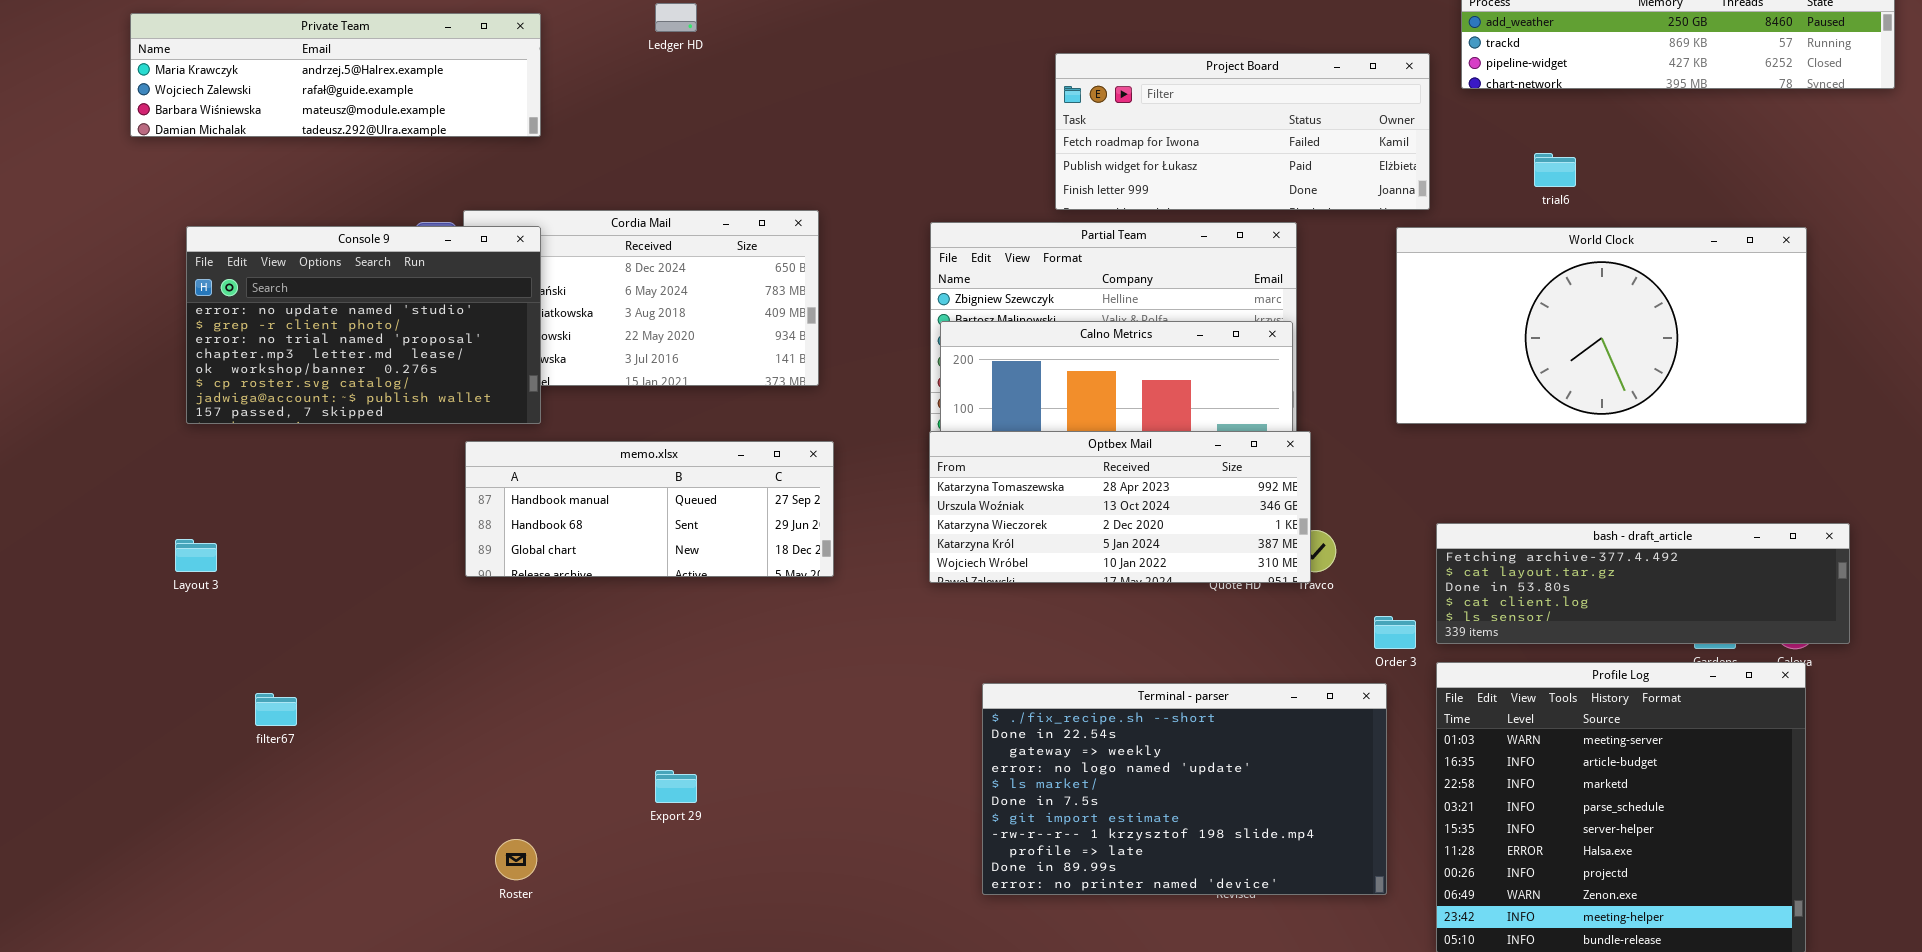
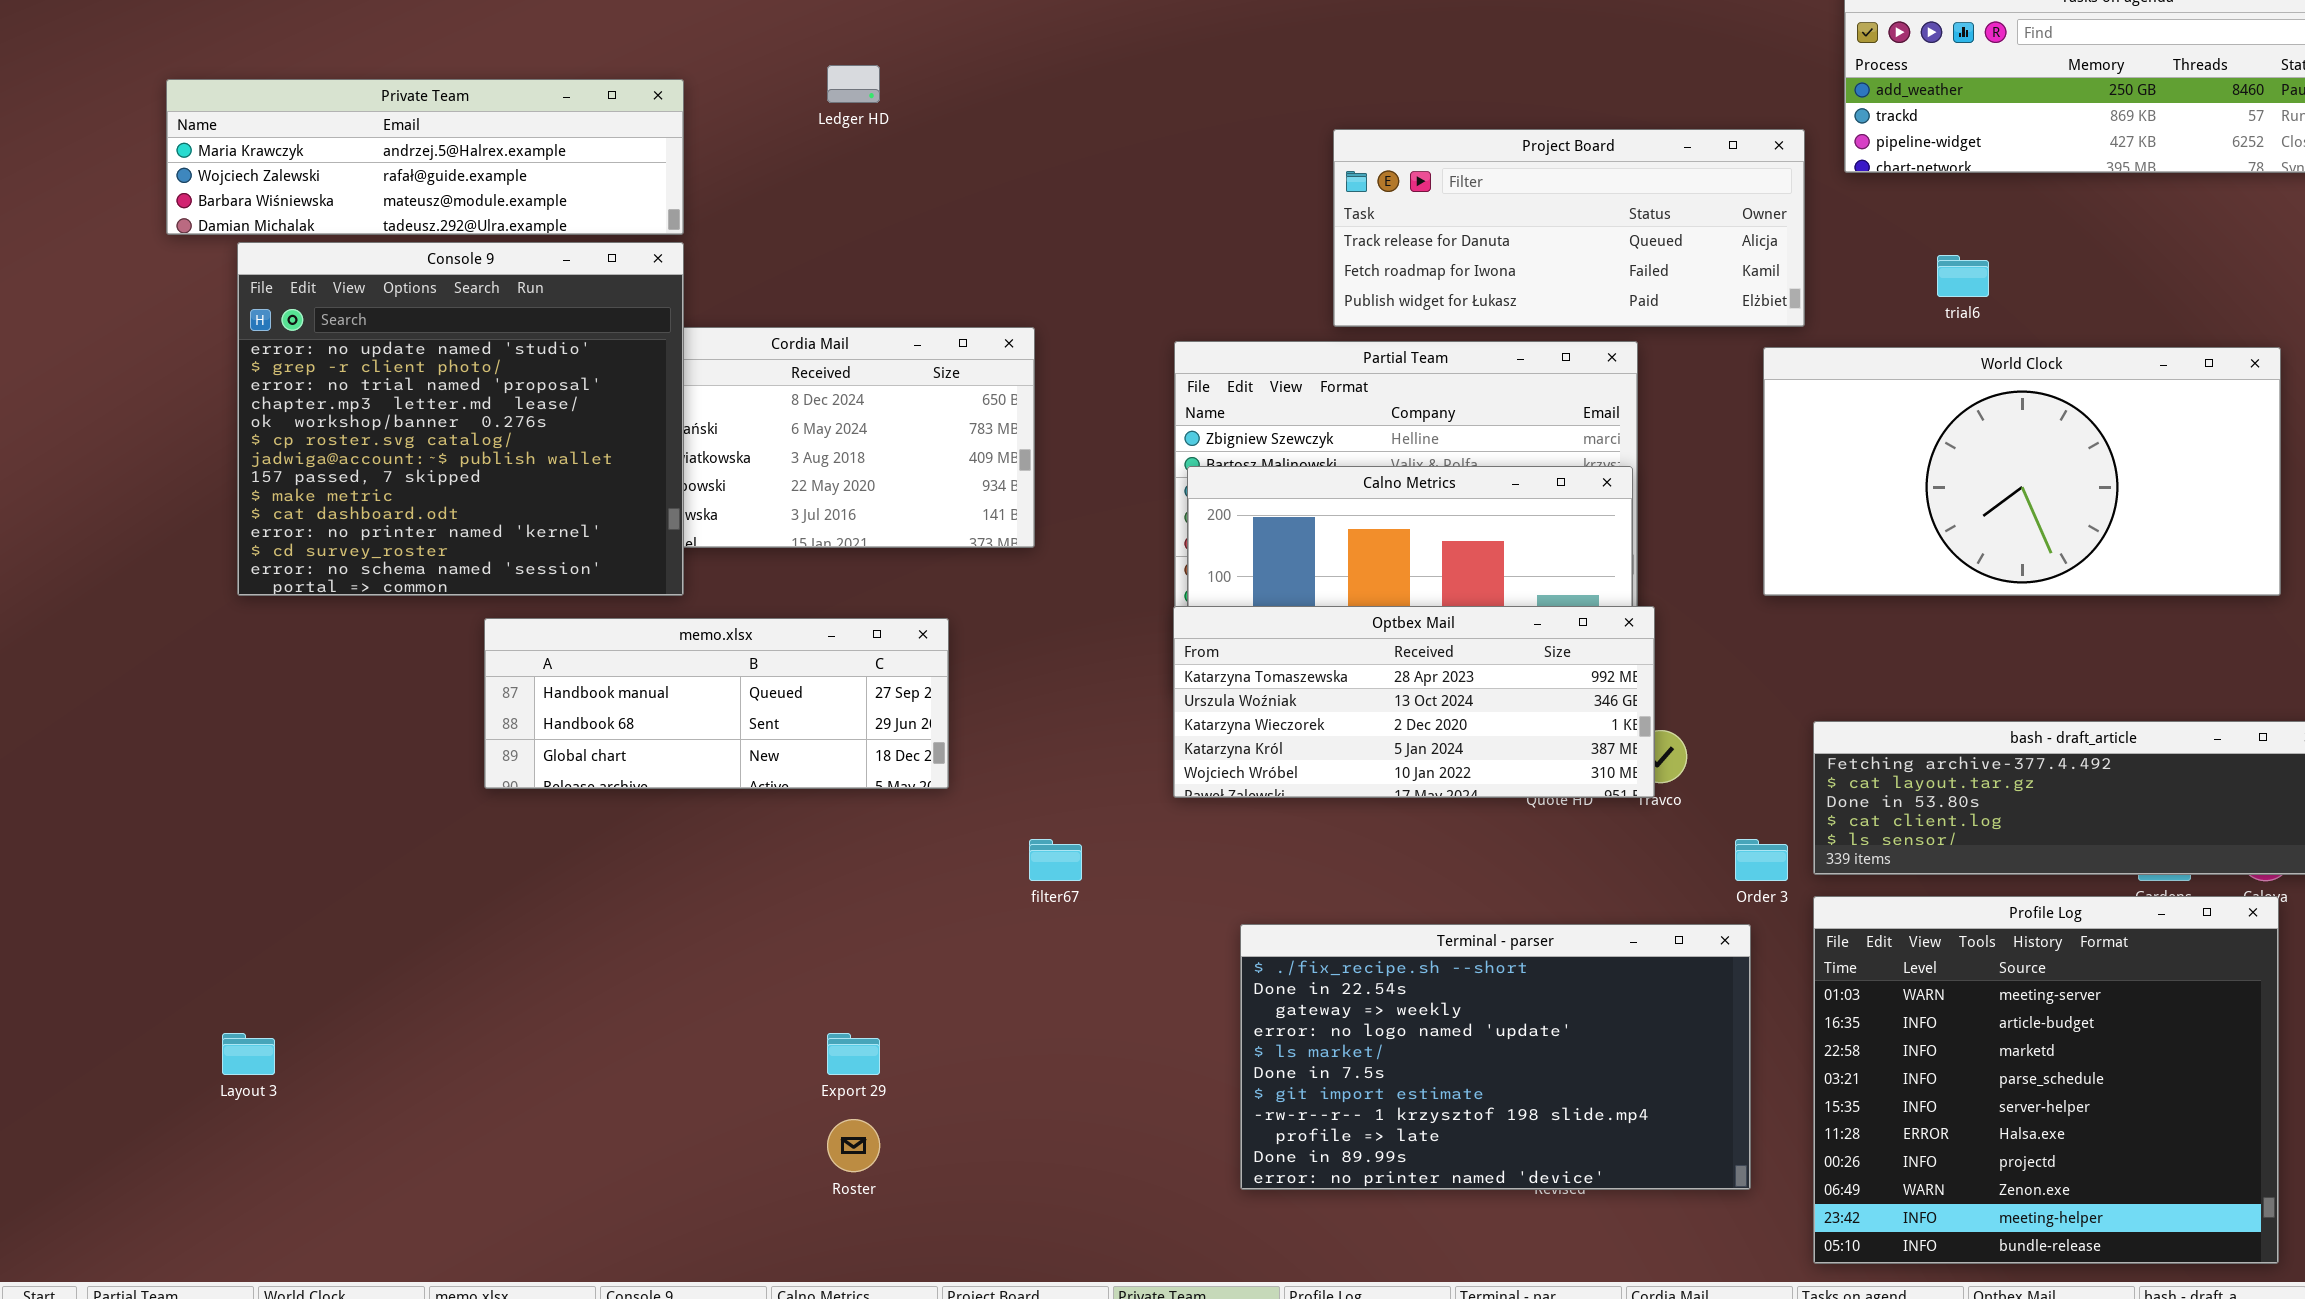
Project Board: [1055,53,1430,210] -> [1333,129,1805,327], scrolled up 1 row
Console 9: [186,226,541,424] -> [237,242,684,596], resized
memo.xlsx: [465,441,834,577] -> [484,618,949,789], moved
Layout 3: [175,539,217,572] -> [222,1033,275,1075], moved
filter67: [255,693,297,726] -> [1029,839,1082,881], moved
Roster: [495,839,537,880] -> [827,1119,880,1172], moved

